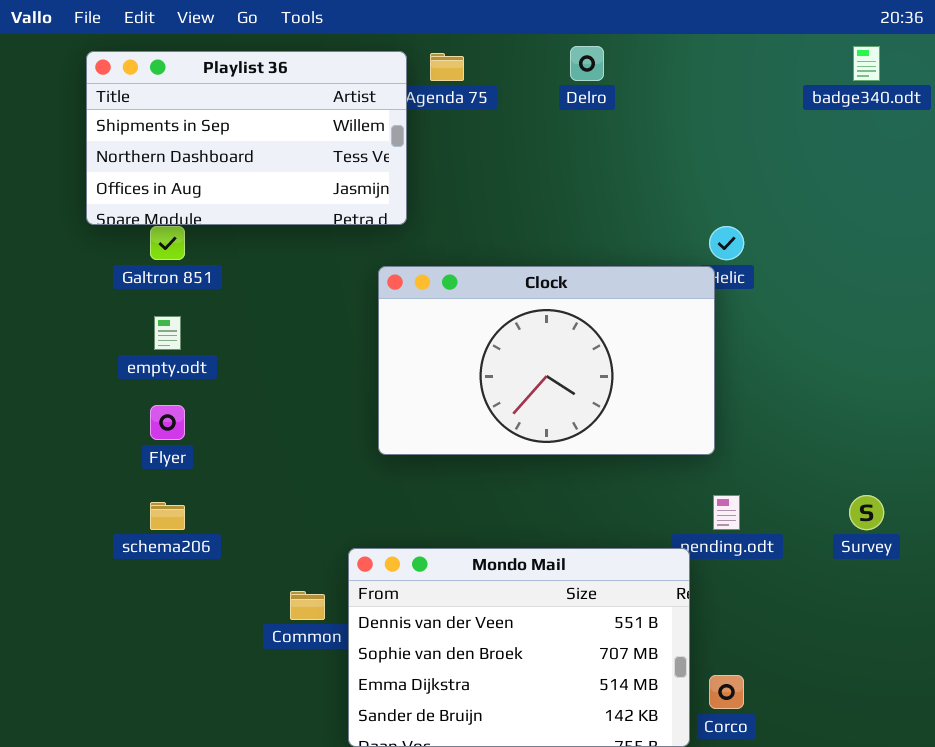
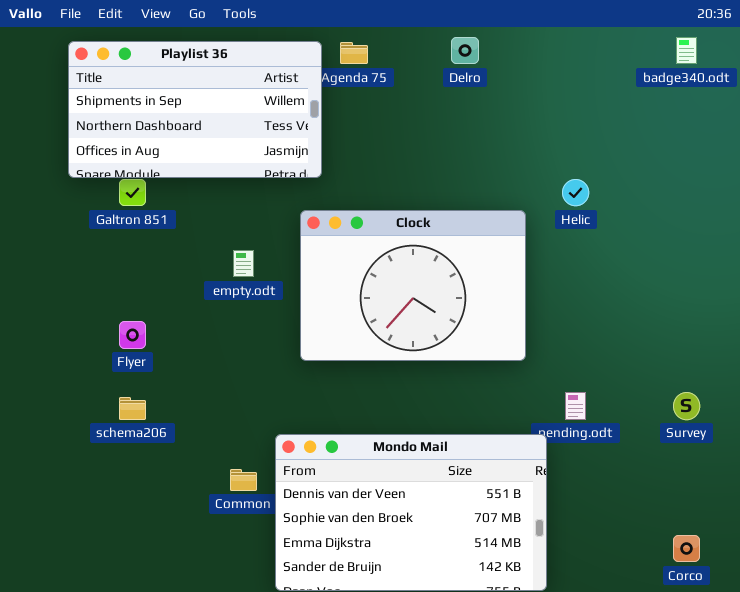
Clock: [378,266,715,455] -> [300,210,526,361], resized
empty.odt: [154,316,181,350] -> [233,250,254,277], moved
Corco: [709,675,744,709] -> [673,535,700,562], moved

